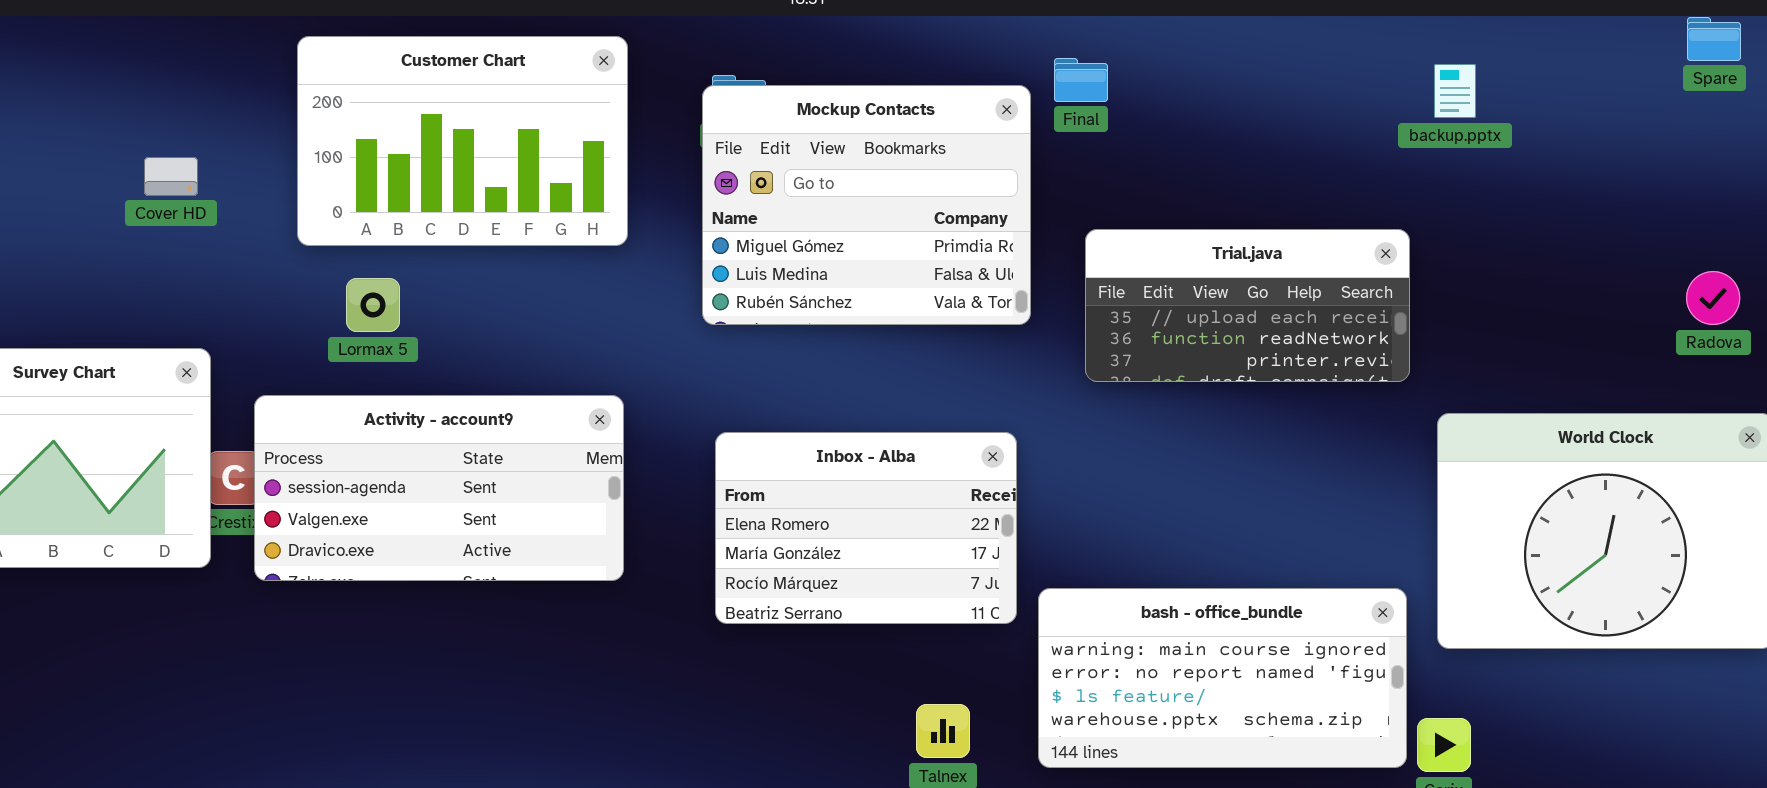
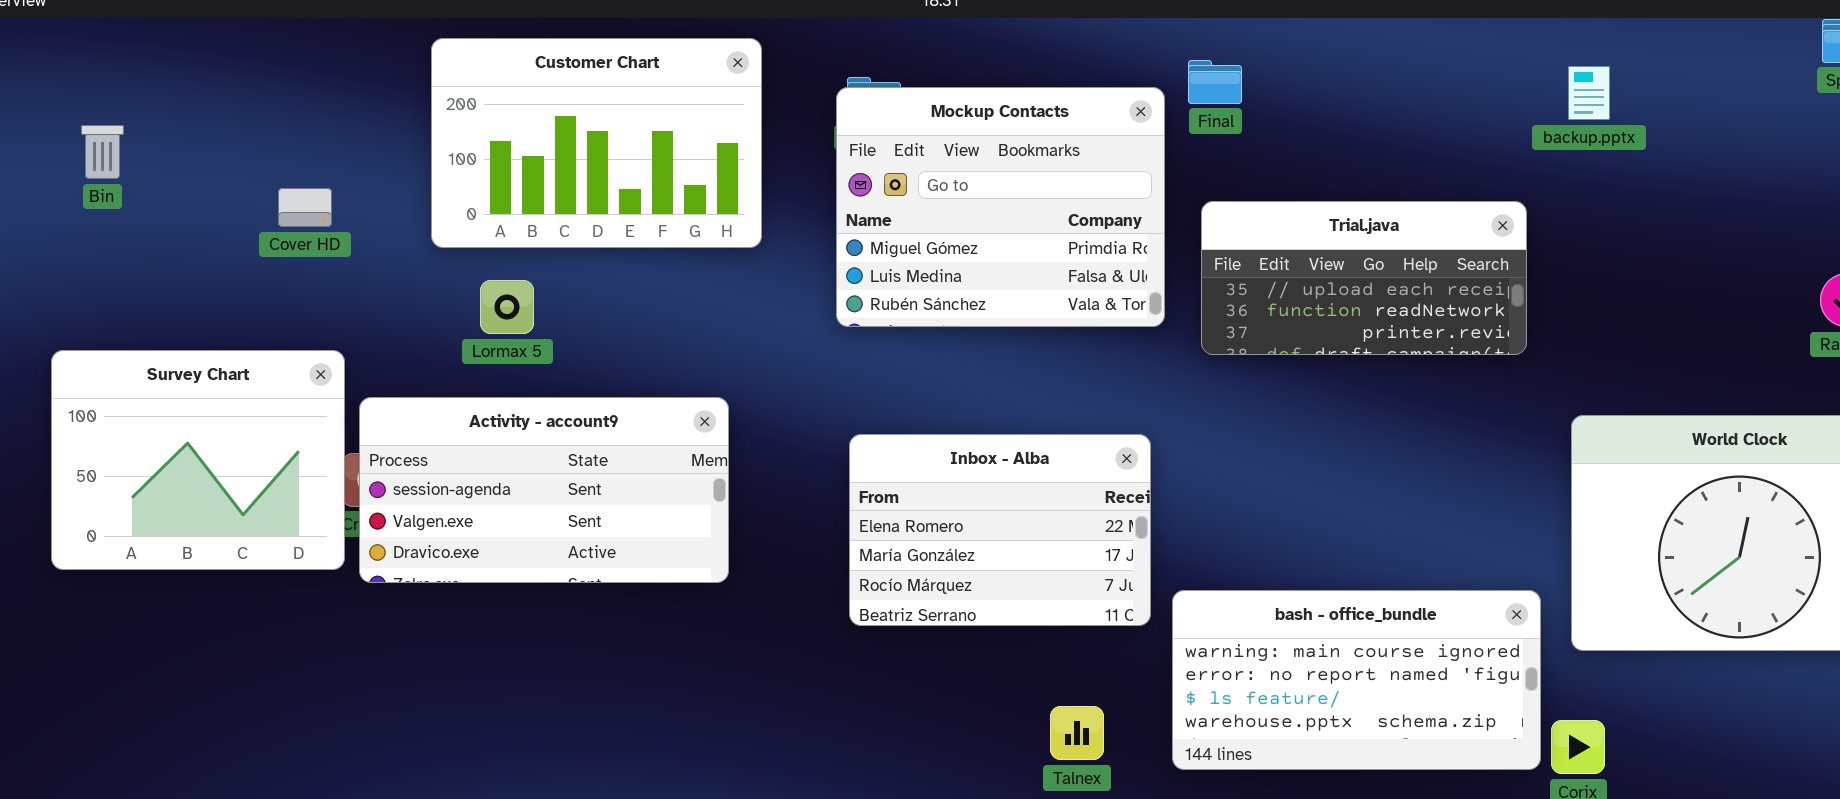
Cover HD: [144,157,198,196] -> [278,188,332,227], moved
Trial.java: [1085,229,1410,382] -> [1201,201,1527,355], moved
Activity - account9: [254,395,624,581] -> [359,397,729,583], moved

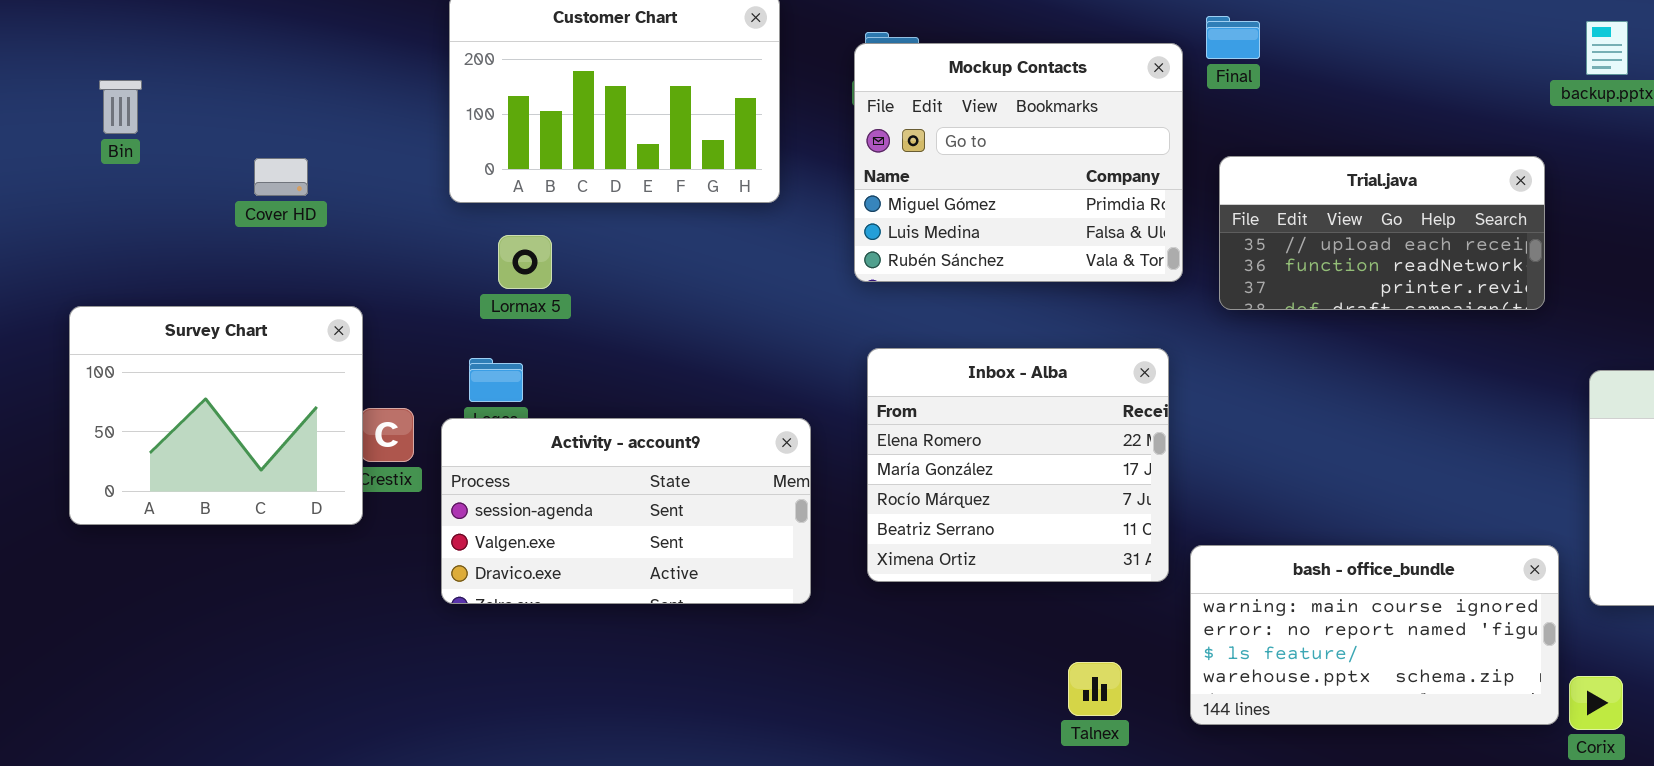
Cover HD: [278,188,332,227] -> [254,158,308,196], moved
Activity - account9: [359,397,729,583] -> [441,418,811,604], moved
Inbox - Alba: [849,434,1151,626] -> [867,348,1169,582], resized

